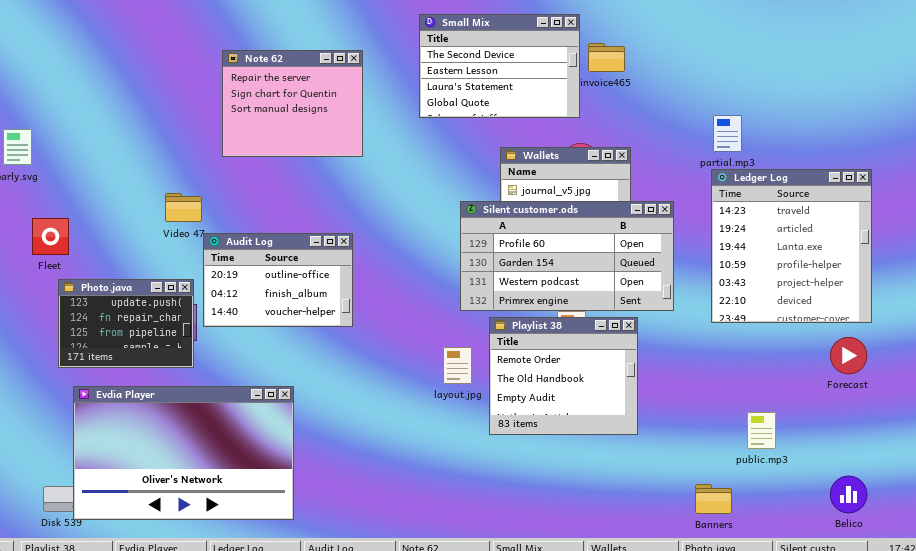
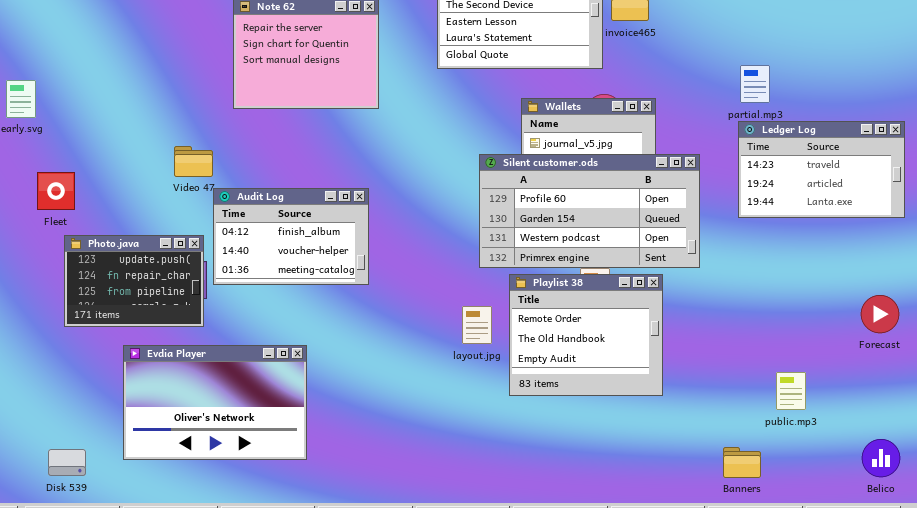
Ledger Log: [711,169,872,323] -> [738,121,905,218], resized
Audit Log: [203,233,353,327] -> [213,188,369,285], scrolled down 1 row
Evdia Player: [73,386,294,520] -> [123,345,307,460], resized

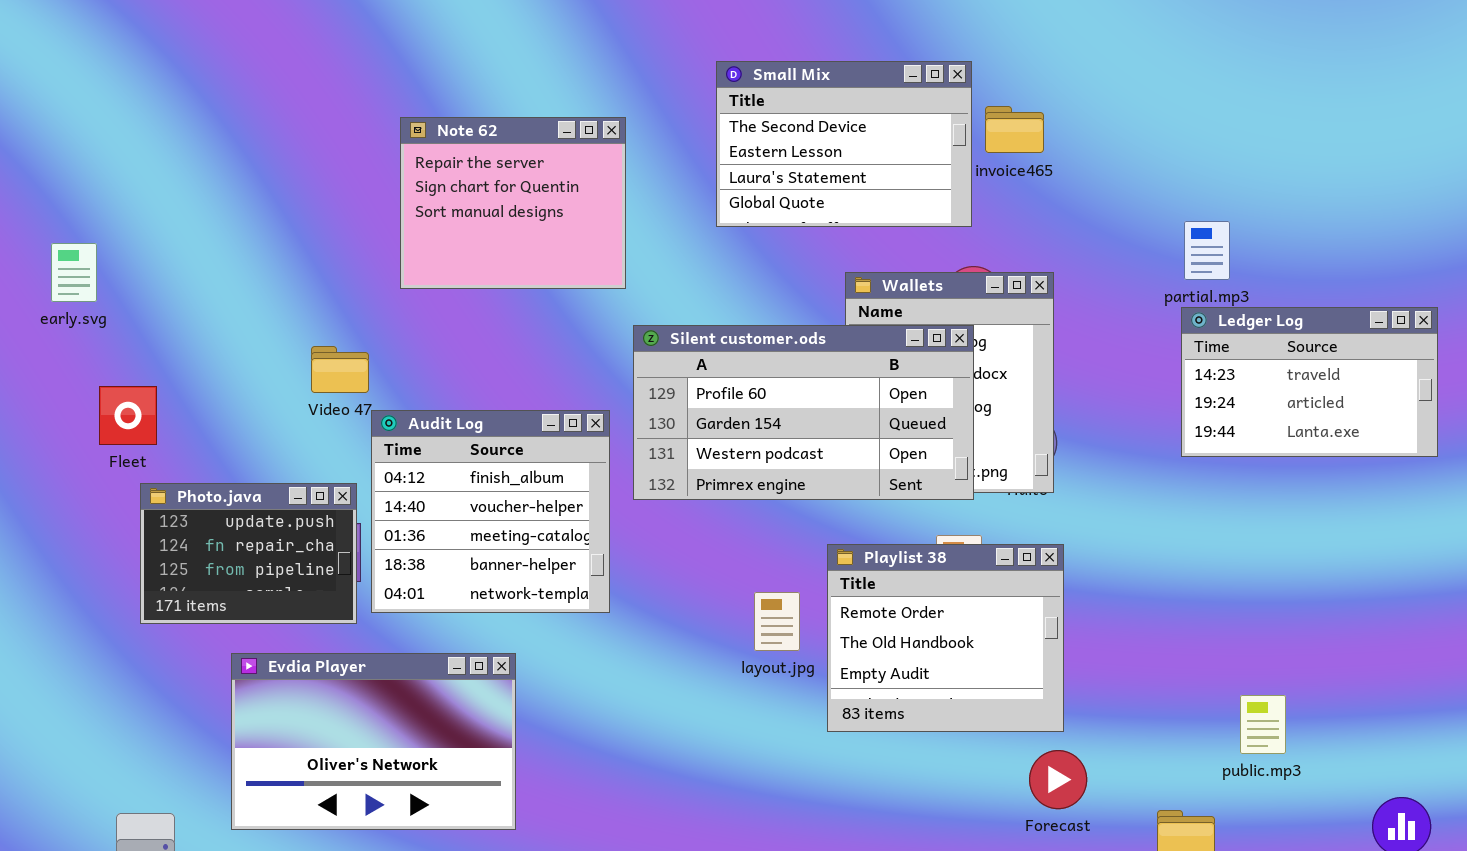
Silent customer.ods: [479,154,700,268] -> [633,325,974,500], moved
Audit Log: [213,188,369,285] -> [371,410,610,613], resized
Forecast: [861,295,899,333] -> [1029,750,1087,809], moved

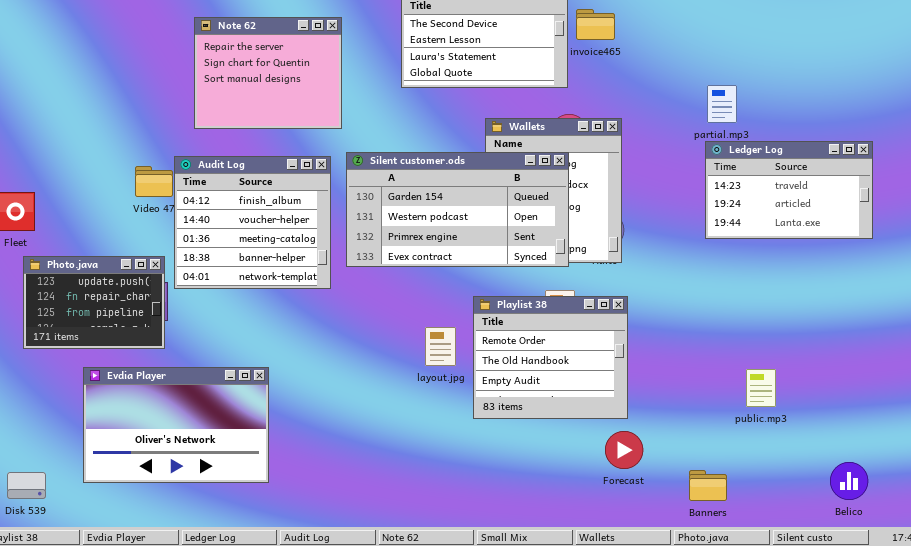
Silent customer.ods: [633,325,974,500] -> [346,152,569,267], scrolled down 1 row
Audit Log: [371,410,610,613] -> [174,156,331,289], moved
public.mp3: [1240,695,1286,754] -> [746,369,776,407], moved

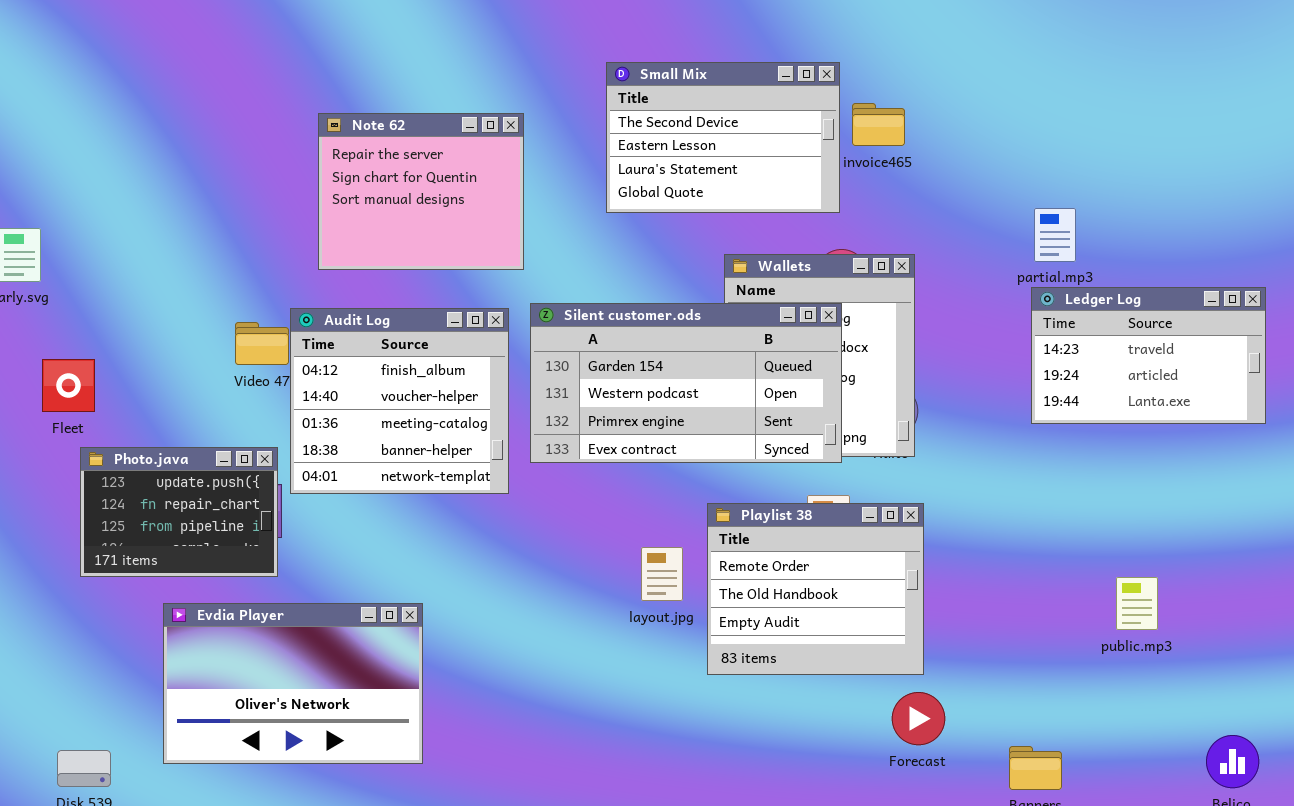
public.mp3: [746,369,776,407] -> [1116,577,1158,630], moved

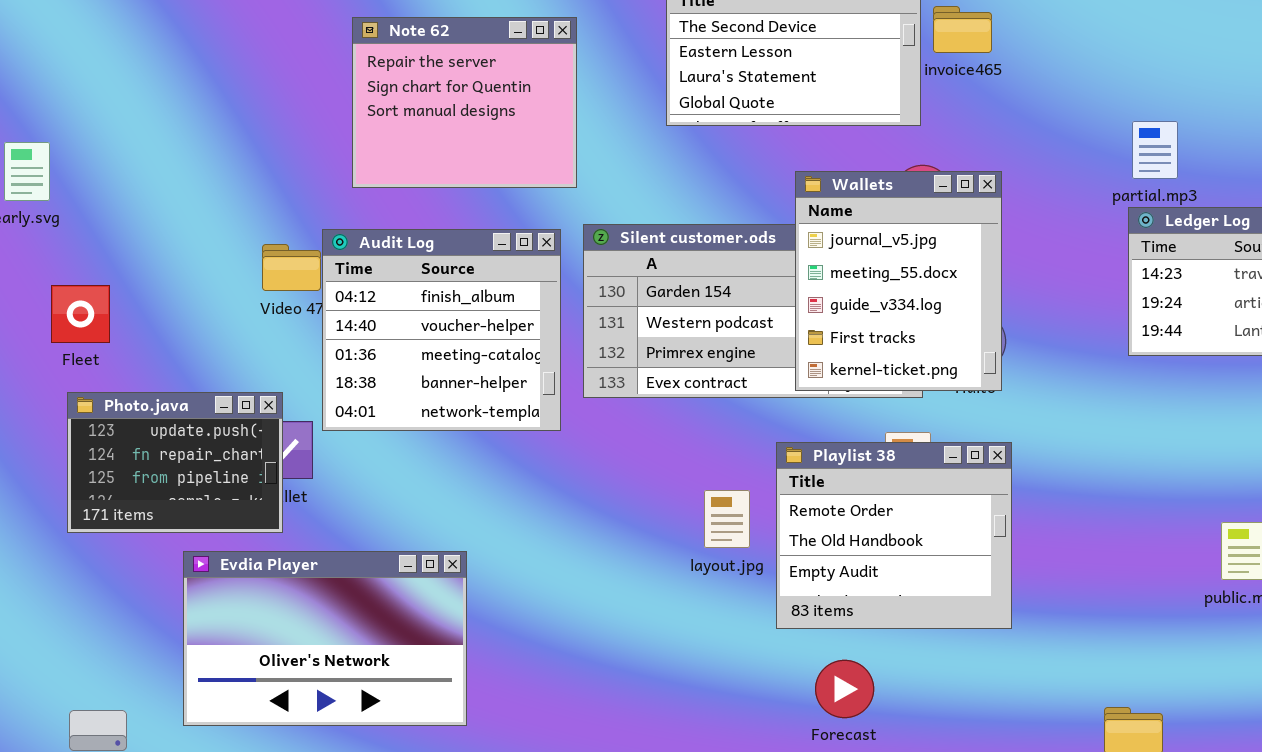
Wallets: [724,254,915,457] -> [795,171,1002,391], raised
Photo.java: [80,447,278,577] -> [67,392,283,533], moved
Forecast: [892,692,945,745] -> [815,660,874,718], moved

